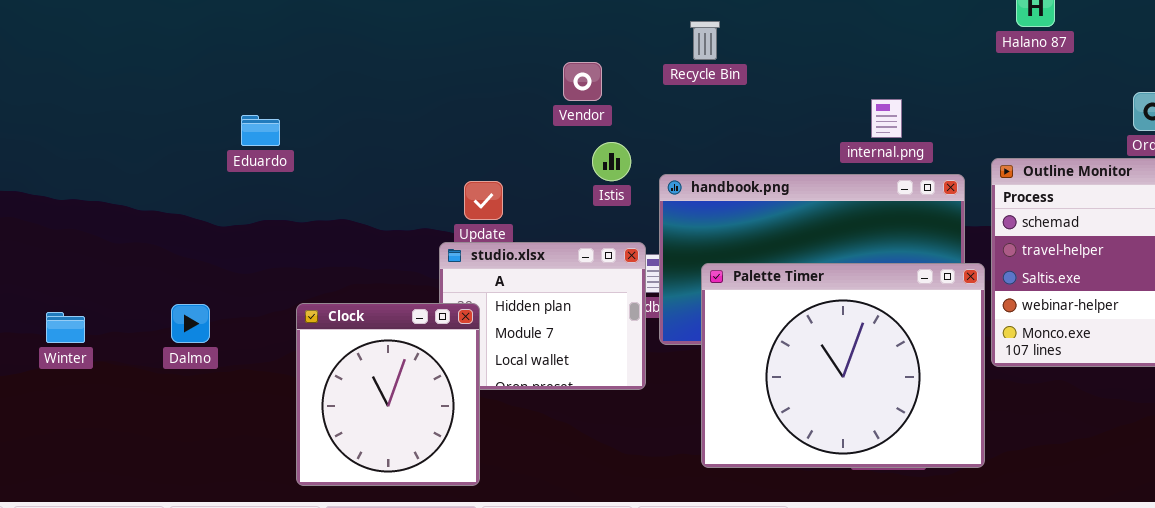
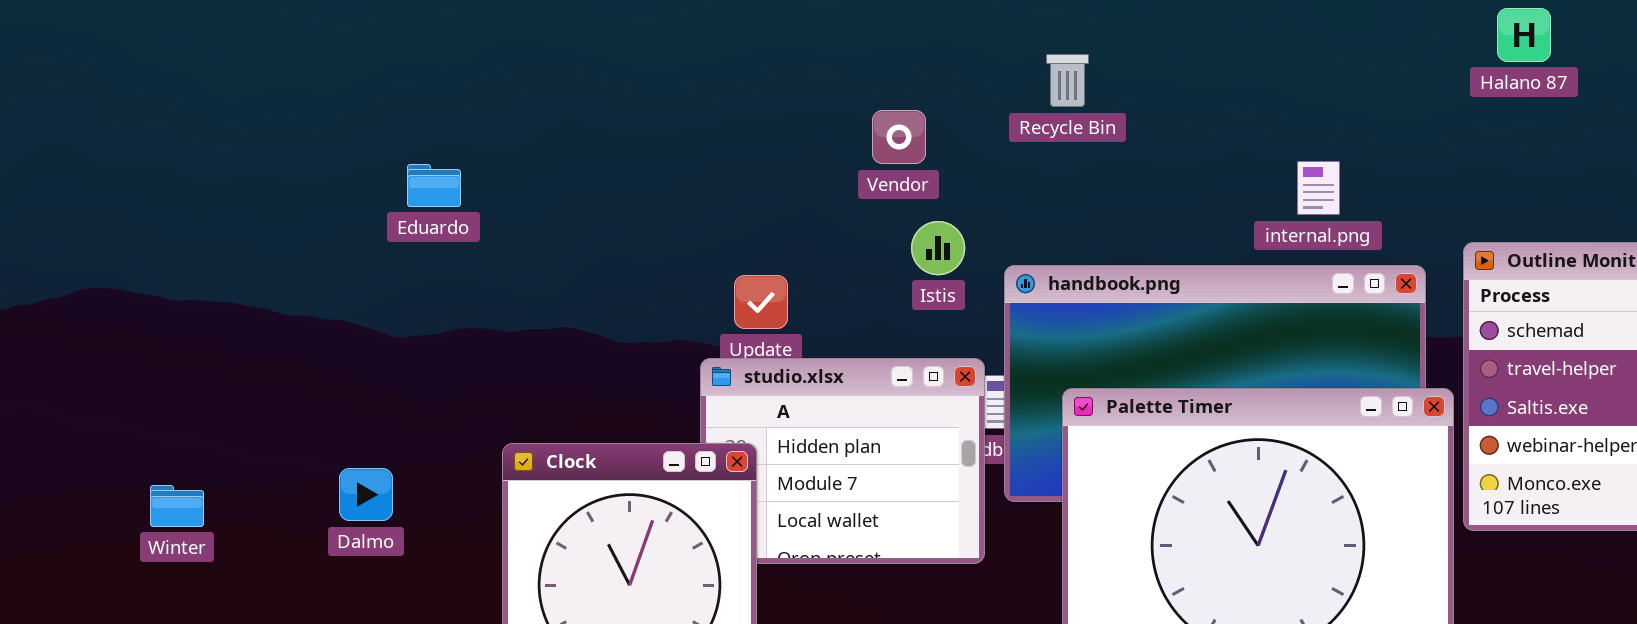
Eduardo: [241,115,280,146] -> [407,164,461,207], moved
Dalmo: [171,304,210,343] -> [339,468,393,521], moved
Winter: [46,312,85,343] -> [150,485,204,527], moved

